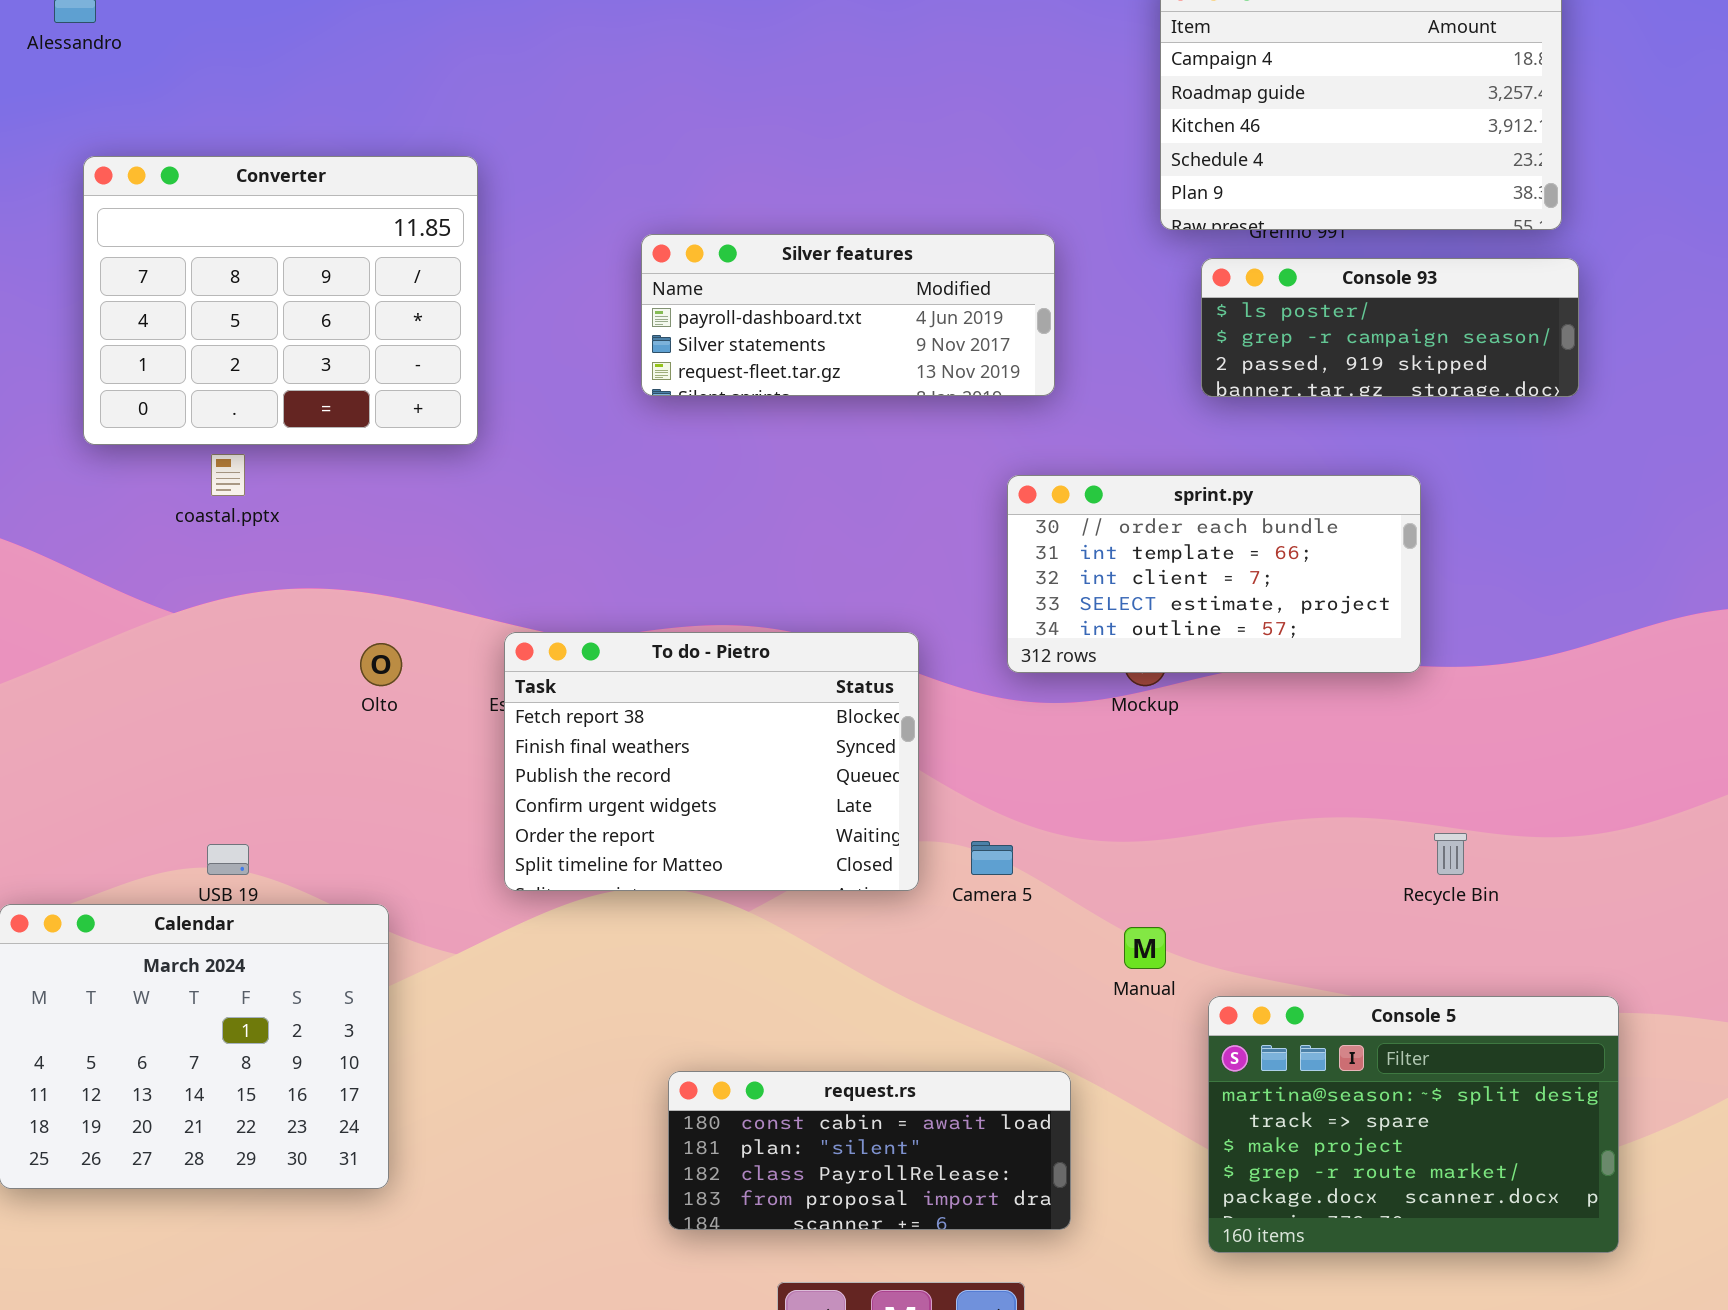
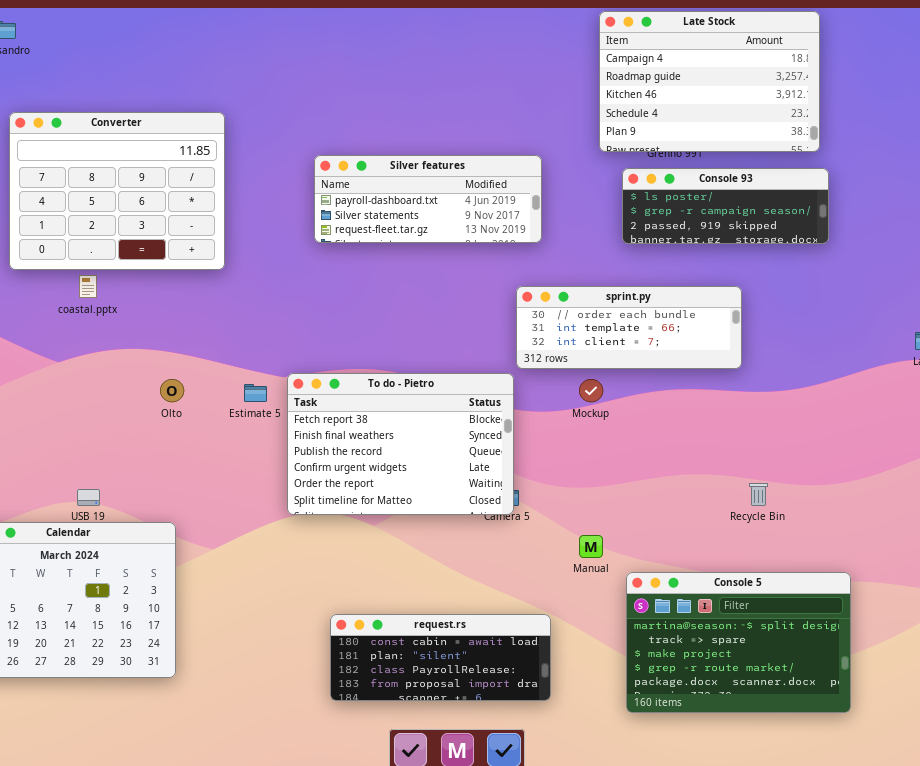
sprint.py: [1007,475,1421,673] -> [516,286,742,369], resized
To do - Pietro: [504,632,919,891] -> [287,373,514,515], moved

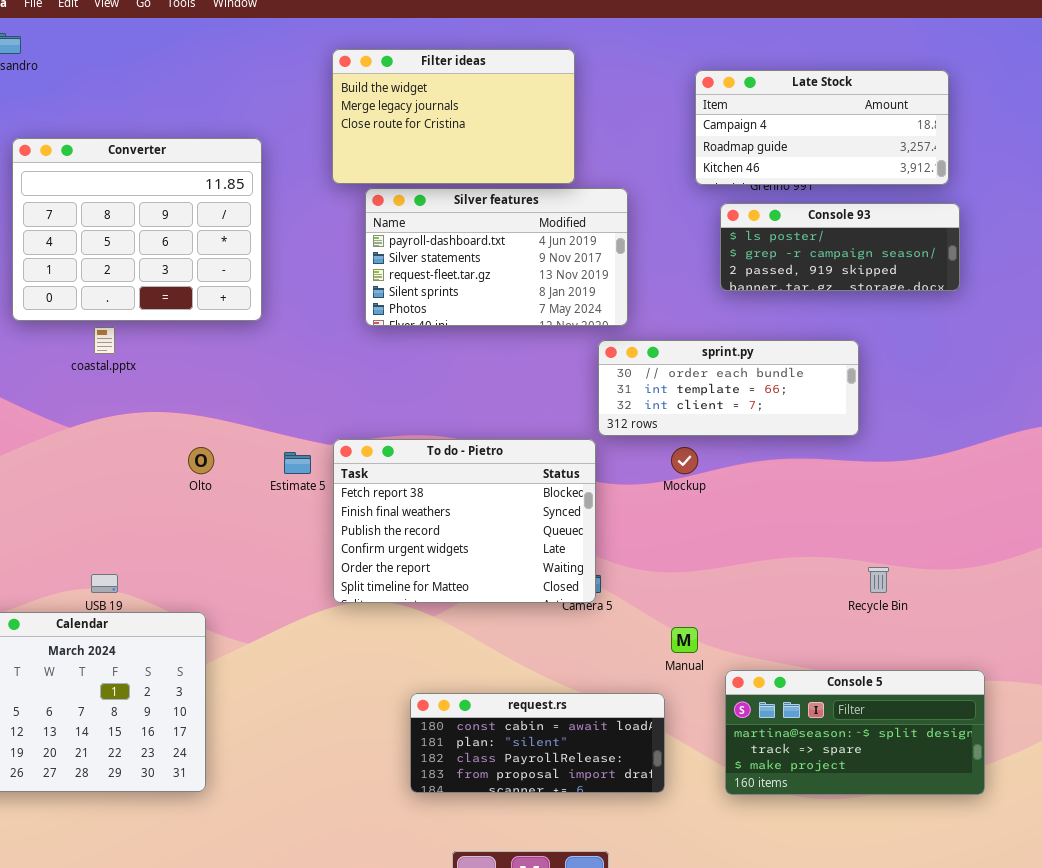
Late Stock: [599,11,820,152] -> [695,70,949,185], resized
Filter ideas: none -> [332,49,575,184], opened
Silver features: [314,155,542,243] -> [365,188,628,326], resized
Console 5: [626,572,851,713] -> [725,670,985,795], resized
request.rs: [330,614,551,701] -> [410,693,665,793], moved

